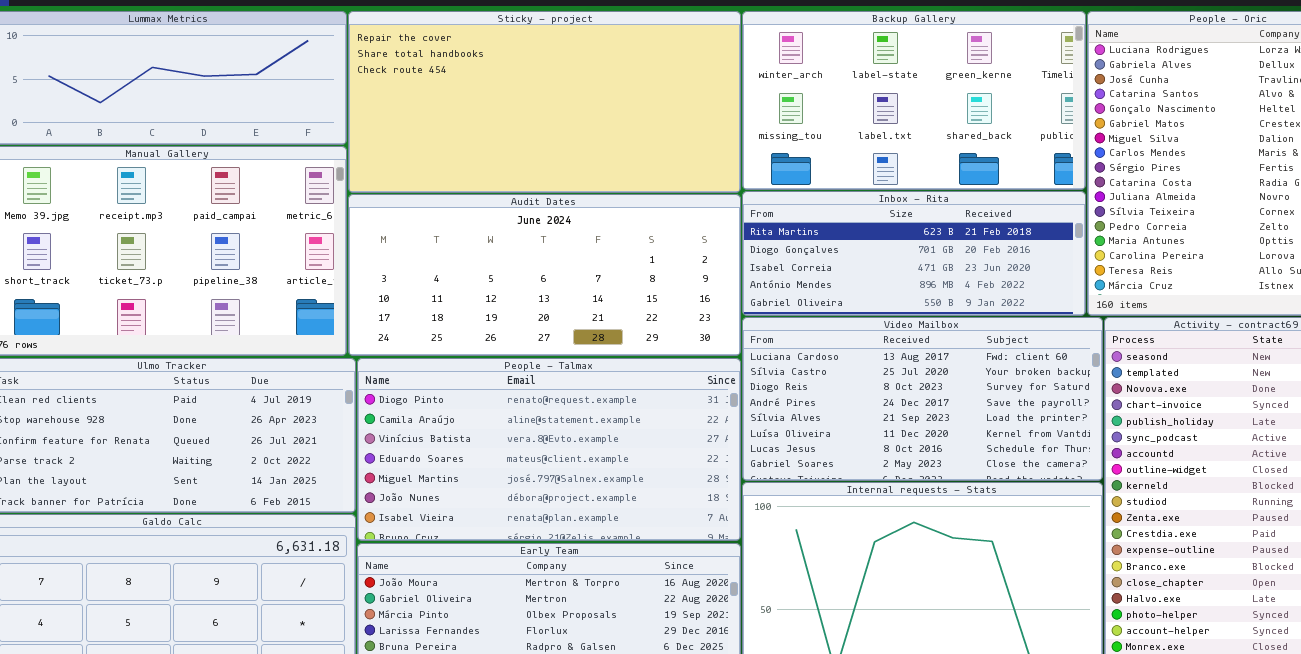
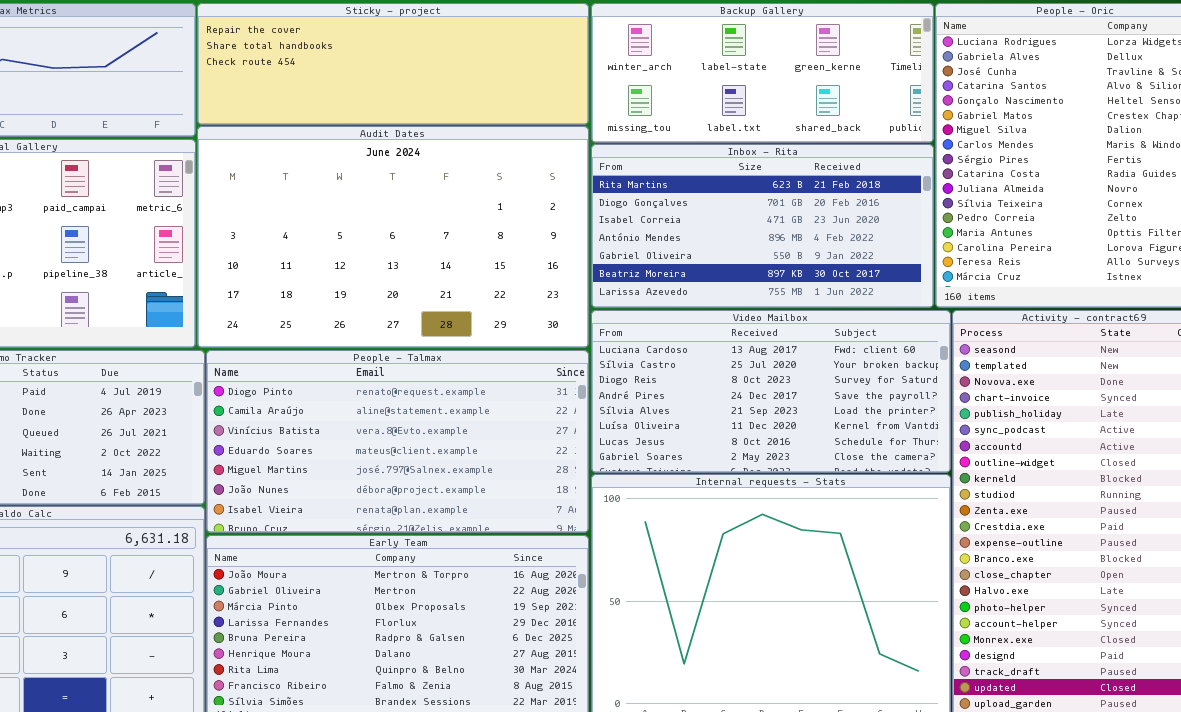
Sticky - project: [348,11,741,193] -> [197,3,589,125], resized
Backup Gallery: [742,11,1086,190] -> [591,3,934,143], resized
Inbox - Rita: [742,191,1086,316] -> [591,144,934,308], resized
Audit Dates: [348,194,741,356] -> [197,126,589,348], resized

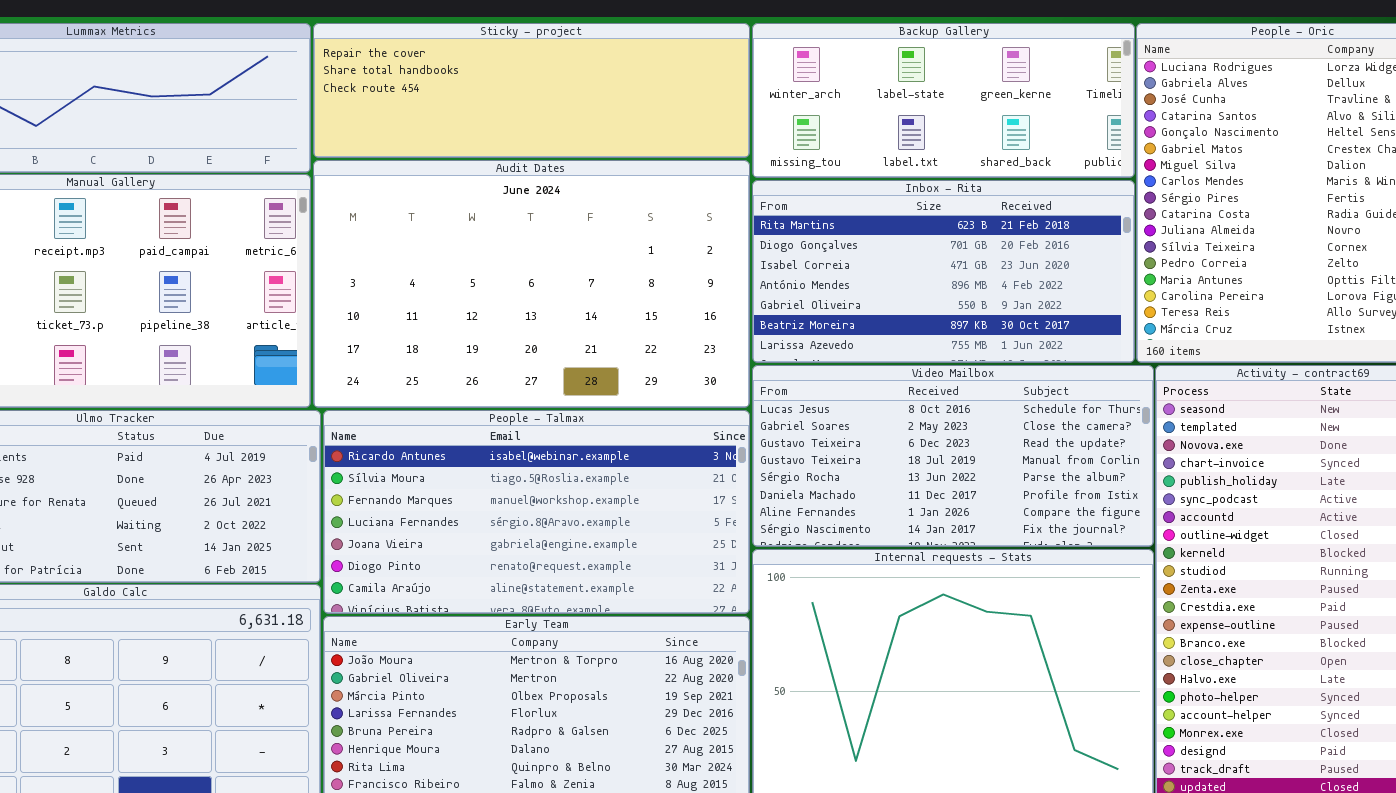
Video Mailbox: [591,310,951,473] -> [752,365,1154,547], scrolled down 6 rows
People - Talmax: [206,350,589,533] -> [323,410,750,614], scrolled up 5 rows

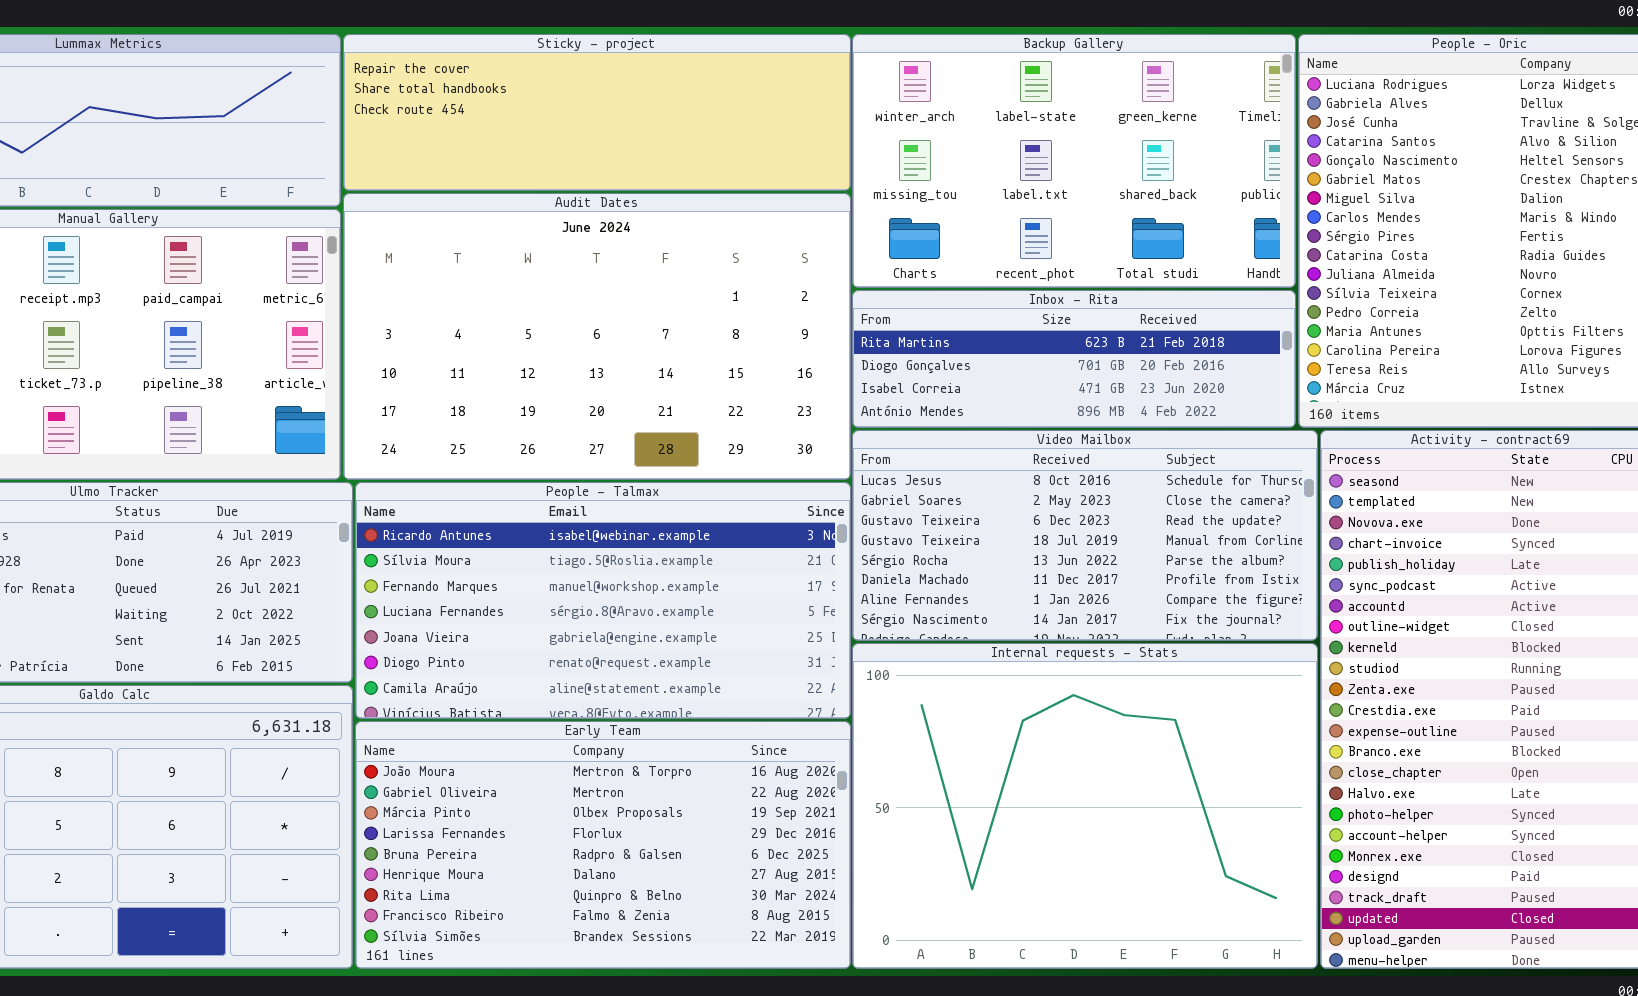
Backup Gallery: [752,23,1135,178] -> [852,34,1296,288], resized
Inbox - Rita: [752,180,1135,363] -> [852,290,1296,428], resized

